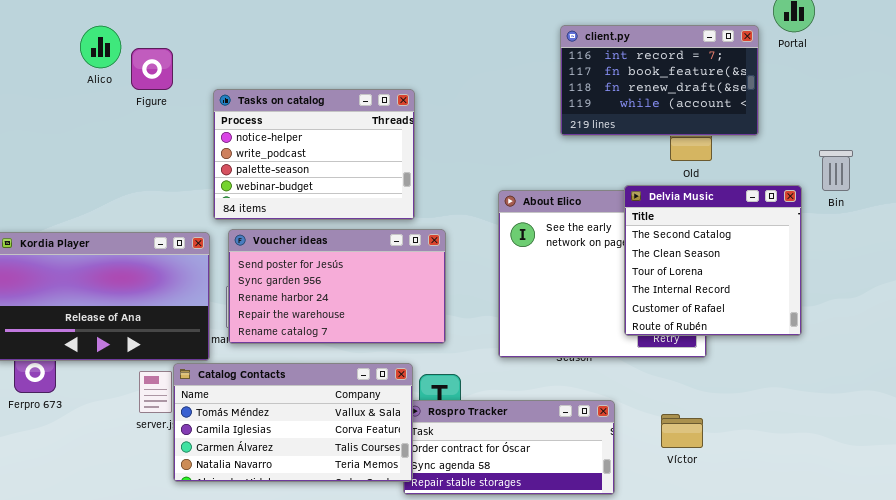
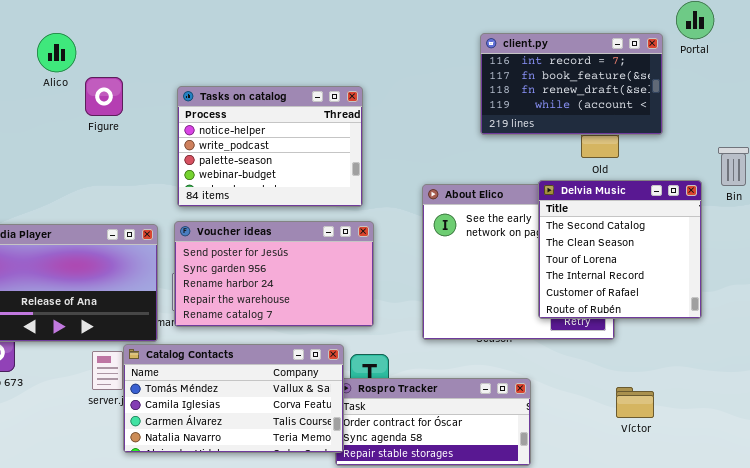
Figure: [131,48,173,90] -> [85,77,123,116], moved
Tasks on catalog: [213,89,415,220] -> [177,86,363,207], moved
Víctor: [661,414,703,448] -> [616,387,654,418], moved

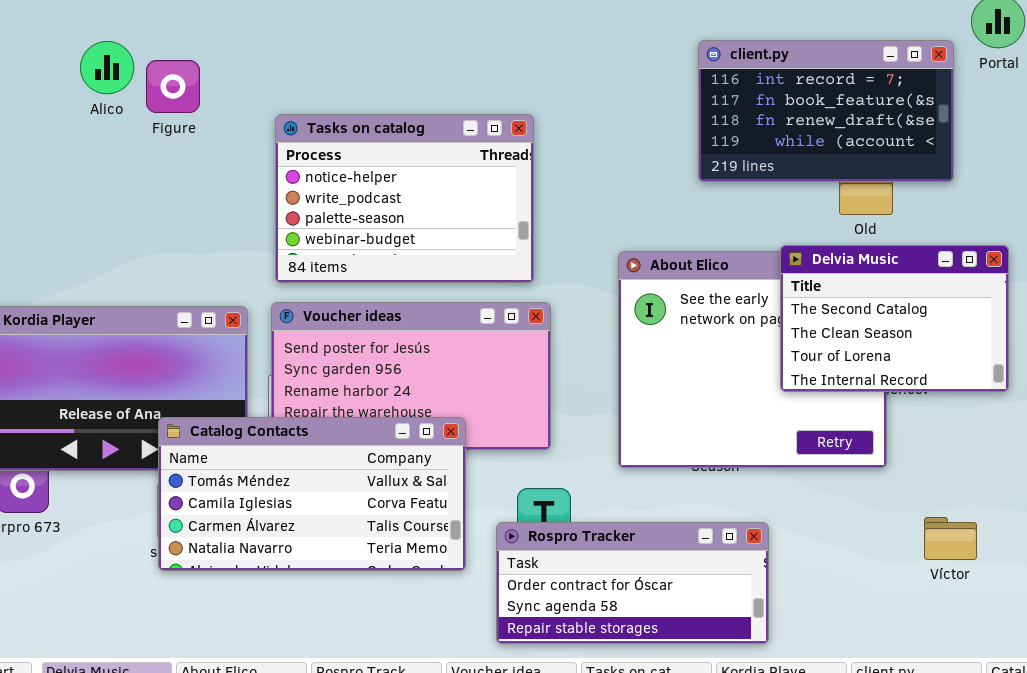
Figure: [85,77,123,116] -> [146,60,200,113], moved
Delvia Music: [538,180,702,319] -> [780,245,1009,392], resized
Catalog Contacts: [123,344,344,453] -> [158,417,466,571], moved
Víctor: [616,387,654,418] -> [924,517,977,560], moved

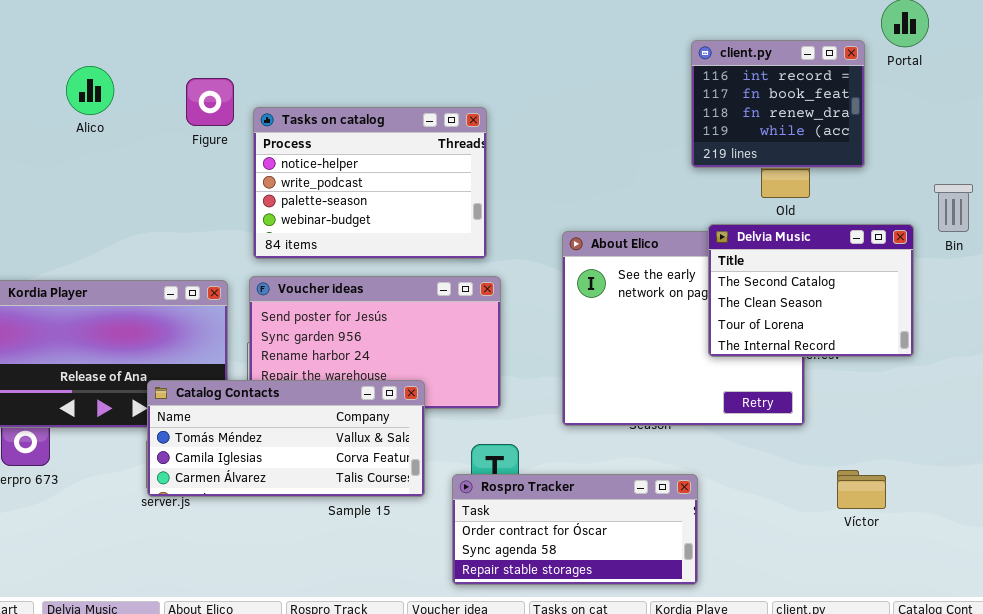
client.py: [698,40,954,182] -> [691,40,865,168], resized
Alico: [80,41,134,94] -> [66,66,114,115], moved
Figure: [146,60,200,113] -> [186,78,234,126], moved
Catalog Contacts: [158,417,466,571] -> [147,380,425,497], resized

